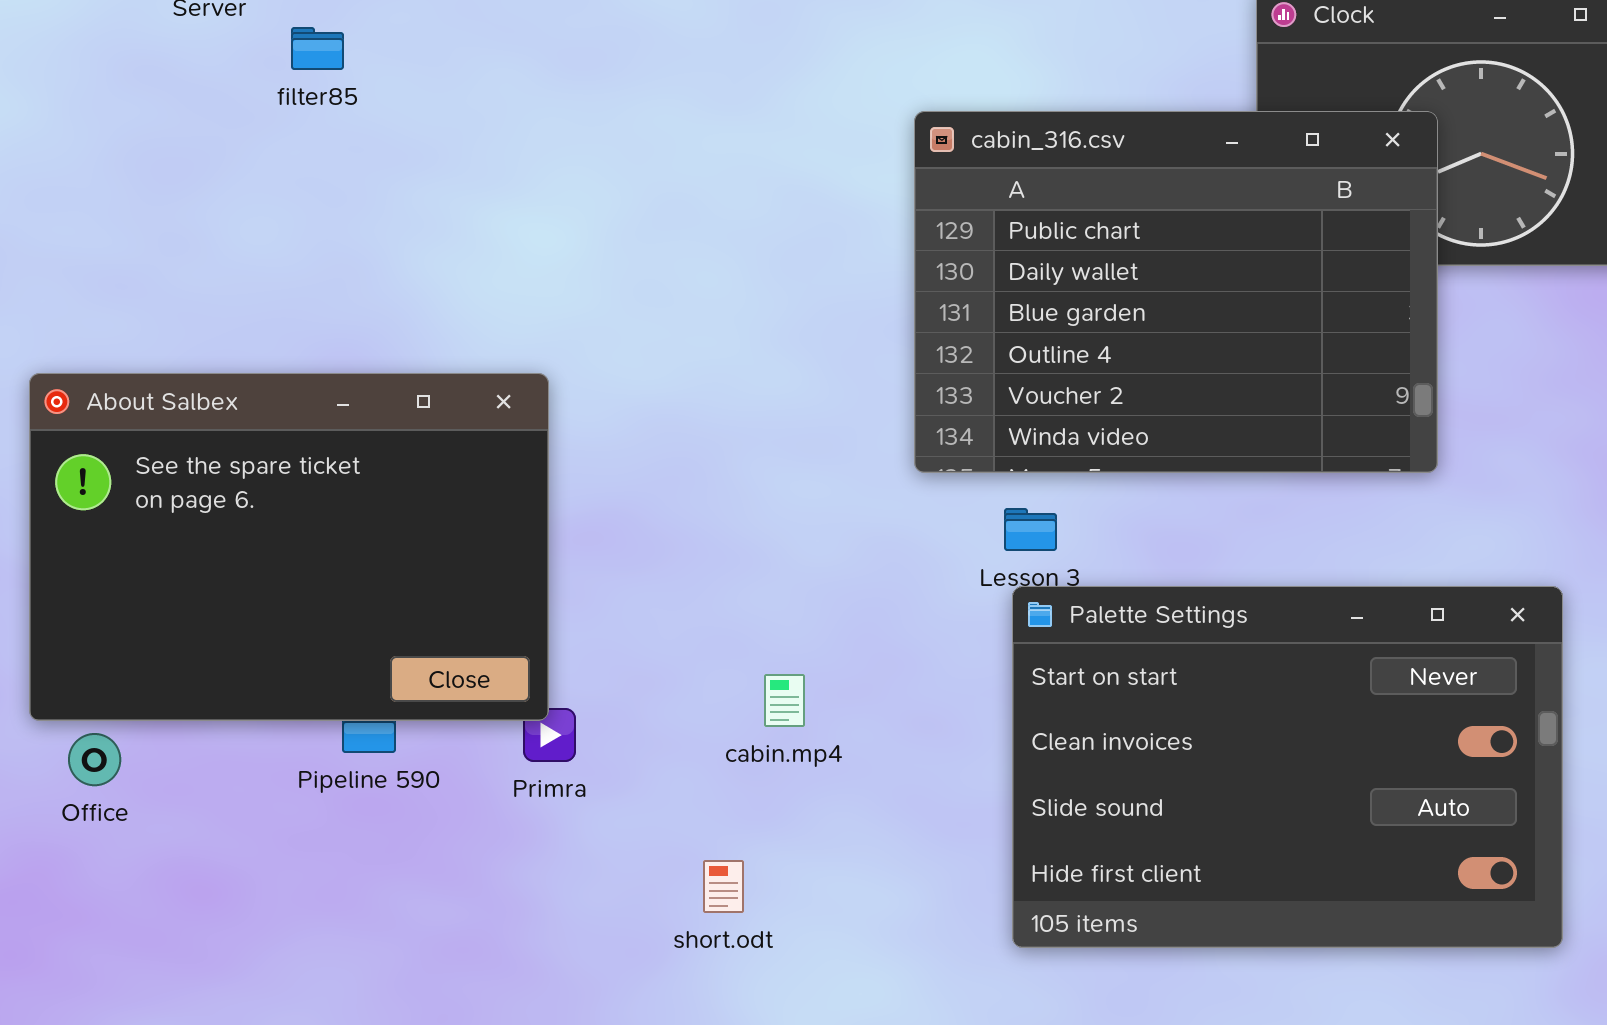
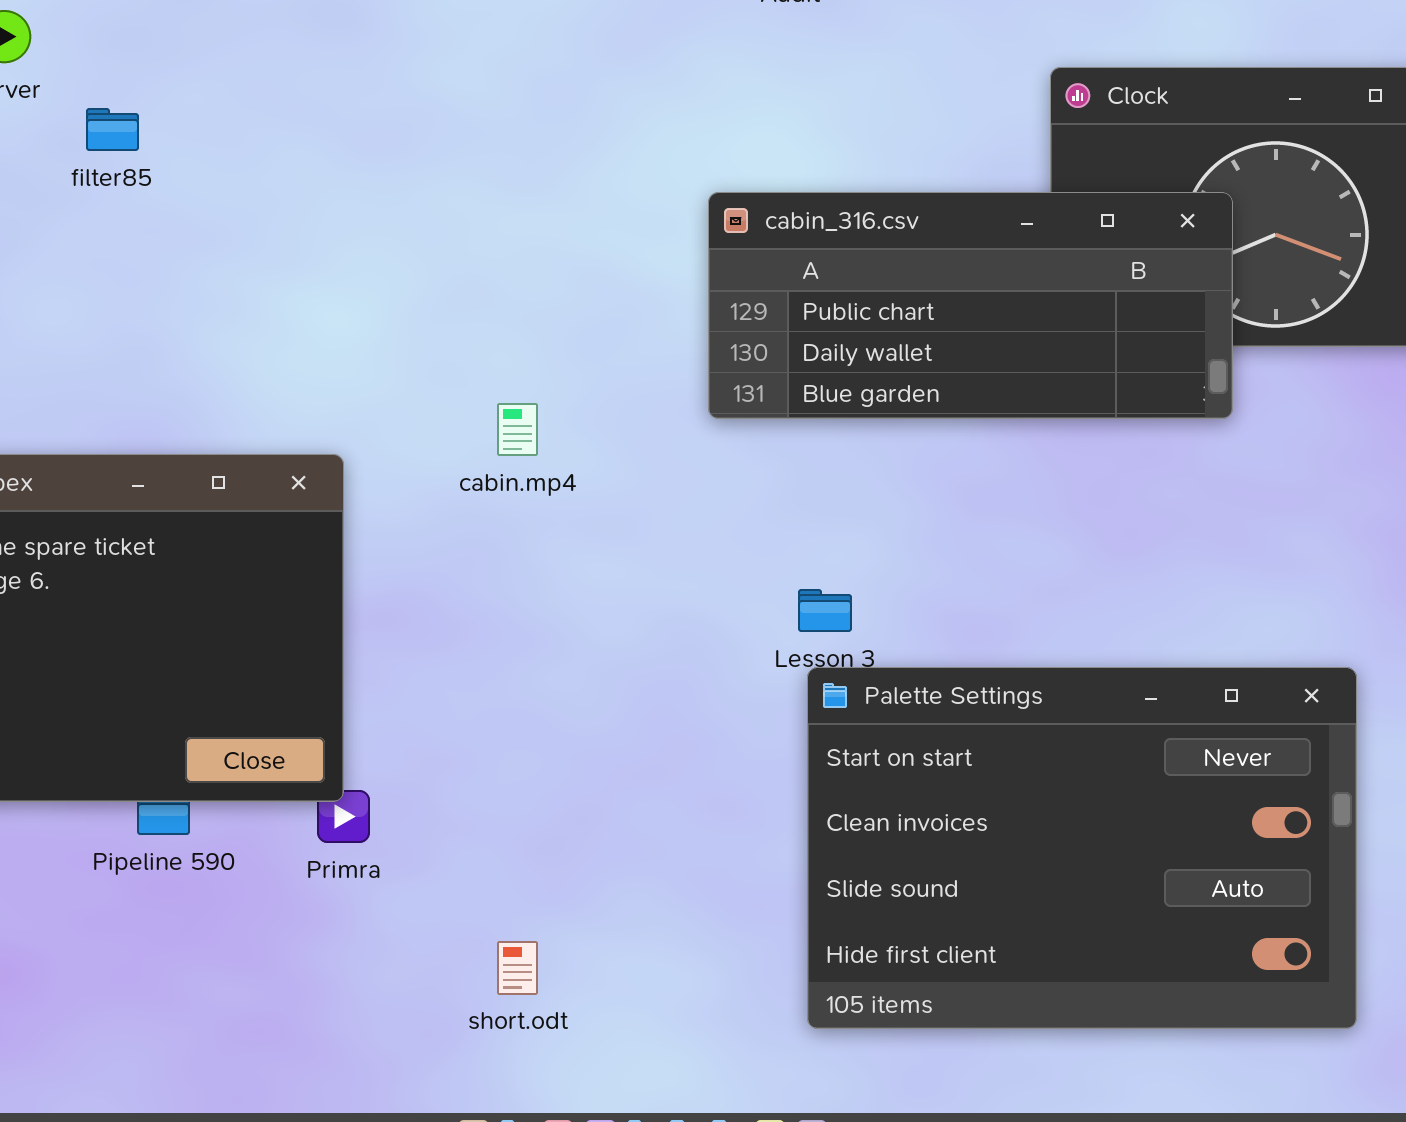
cabin_316.csv: [914,111,1438,473] -> [708,192,1233,419], resized
cabin.mp4: [764,674,805,727] -> [497,403,538,456], moved

